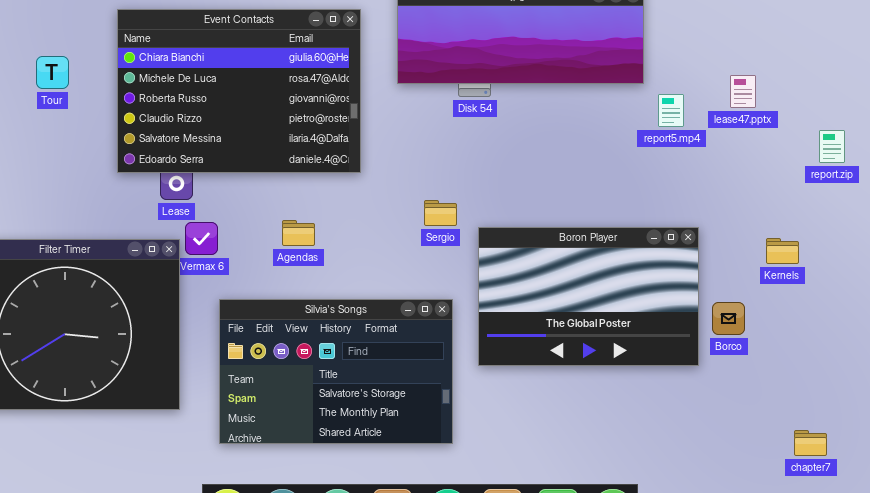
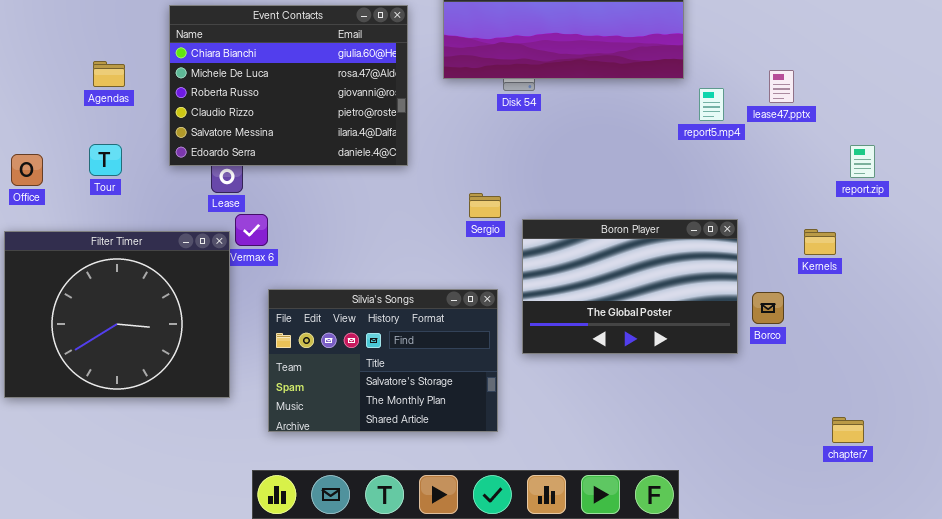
Tour: [36,56,69,89] -> [89,144,122,176], moved
report.zip: [819,130,845,163] -> [850,145,875,178], moved
Agendas: [282,220,315,246] -> [93,61,125,87], moved

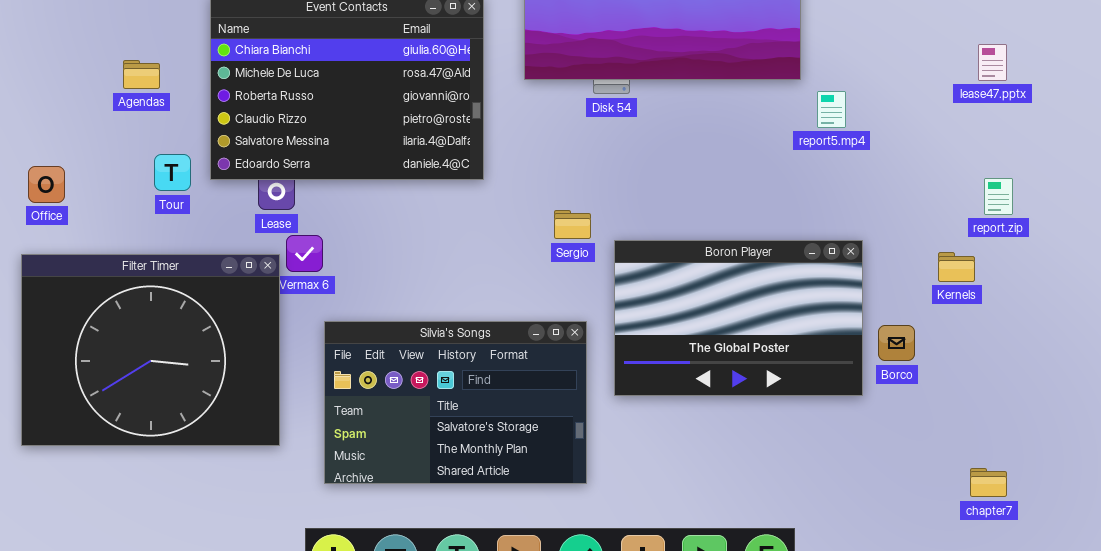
lease47.pptx: [769,70,794,103] -> [978,44,1007,81], moved
Tour: [89,144,122,176] -> [154,154,191,191], moved
report.zip: [850,145,875,178] -> [984,178,1013,215], moved

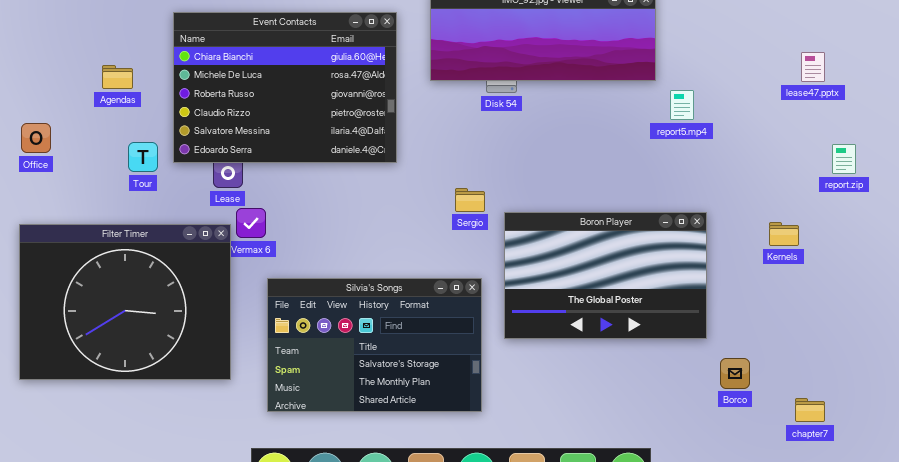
Office: [28,166,65,203] -> [21,123,51,153], moved
report.zip: [984,178,1013,215] -> [832,144,856,174], moved
Borco: [878,325,915,361] -> [720,358,750,389], moved

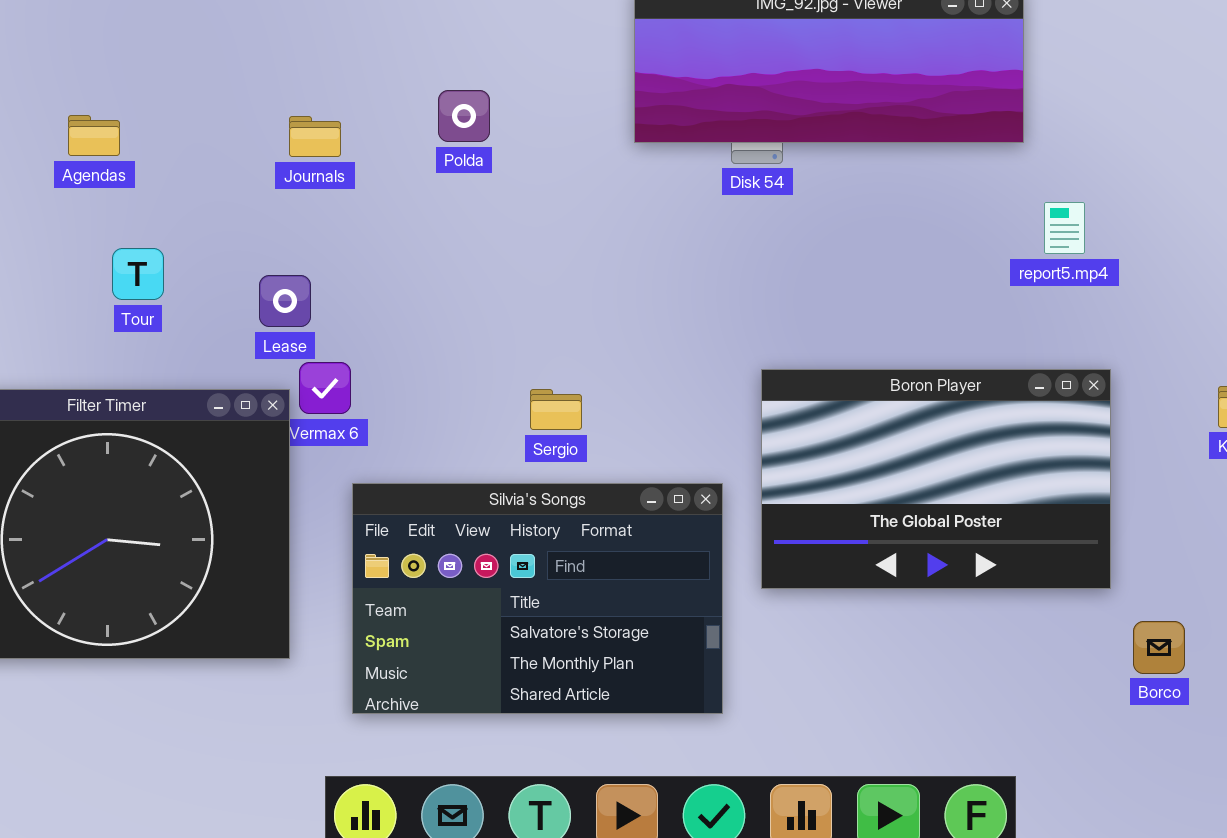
Event Contacts: [173,12,397,163] -> none, closed
report5.mp4: [670,90,694,120] -> [1044,202,1085,254], moved
Sergio: [455,188,485,212] -> [530,389,582,430], moved

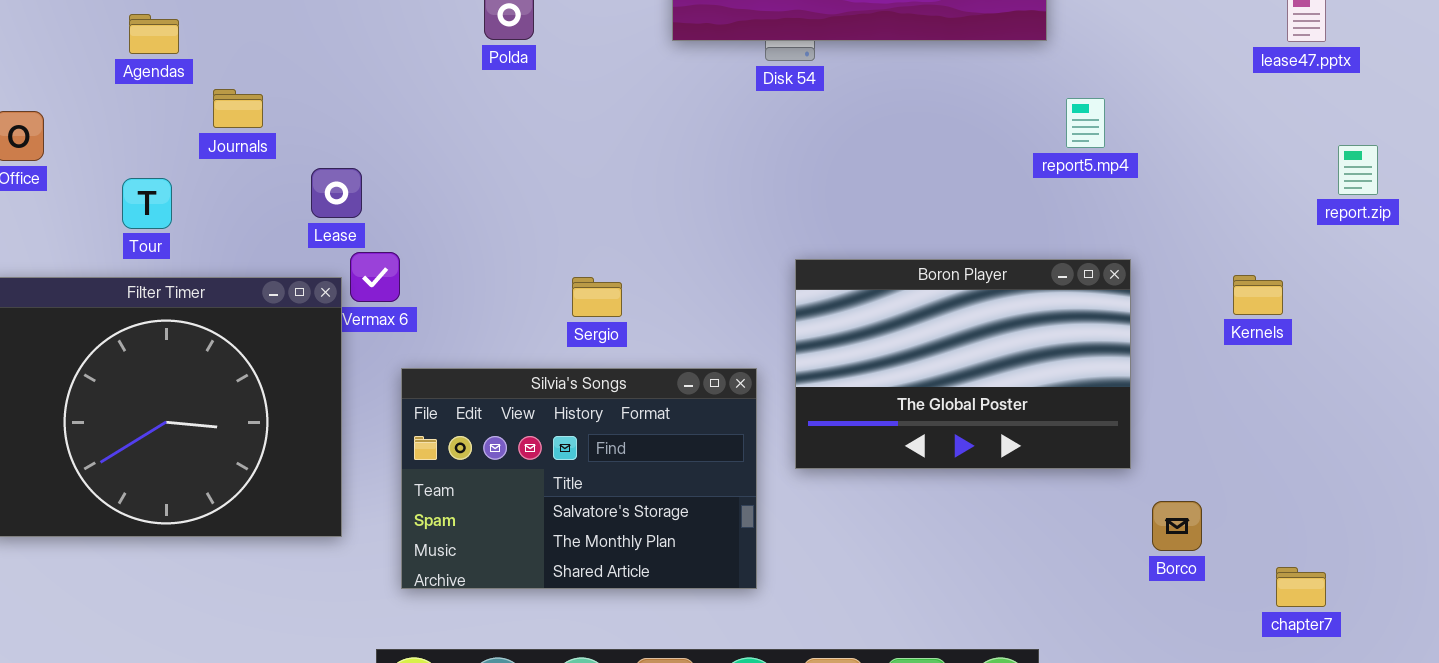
Journals: [289,116,341,157] -> [213,89,263,128], moved
Tour: [112,248,164,300] -> [122,178,172,229], moved

